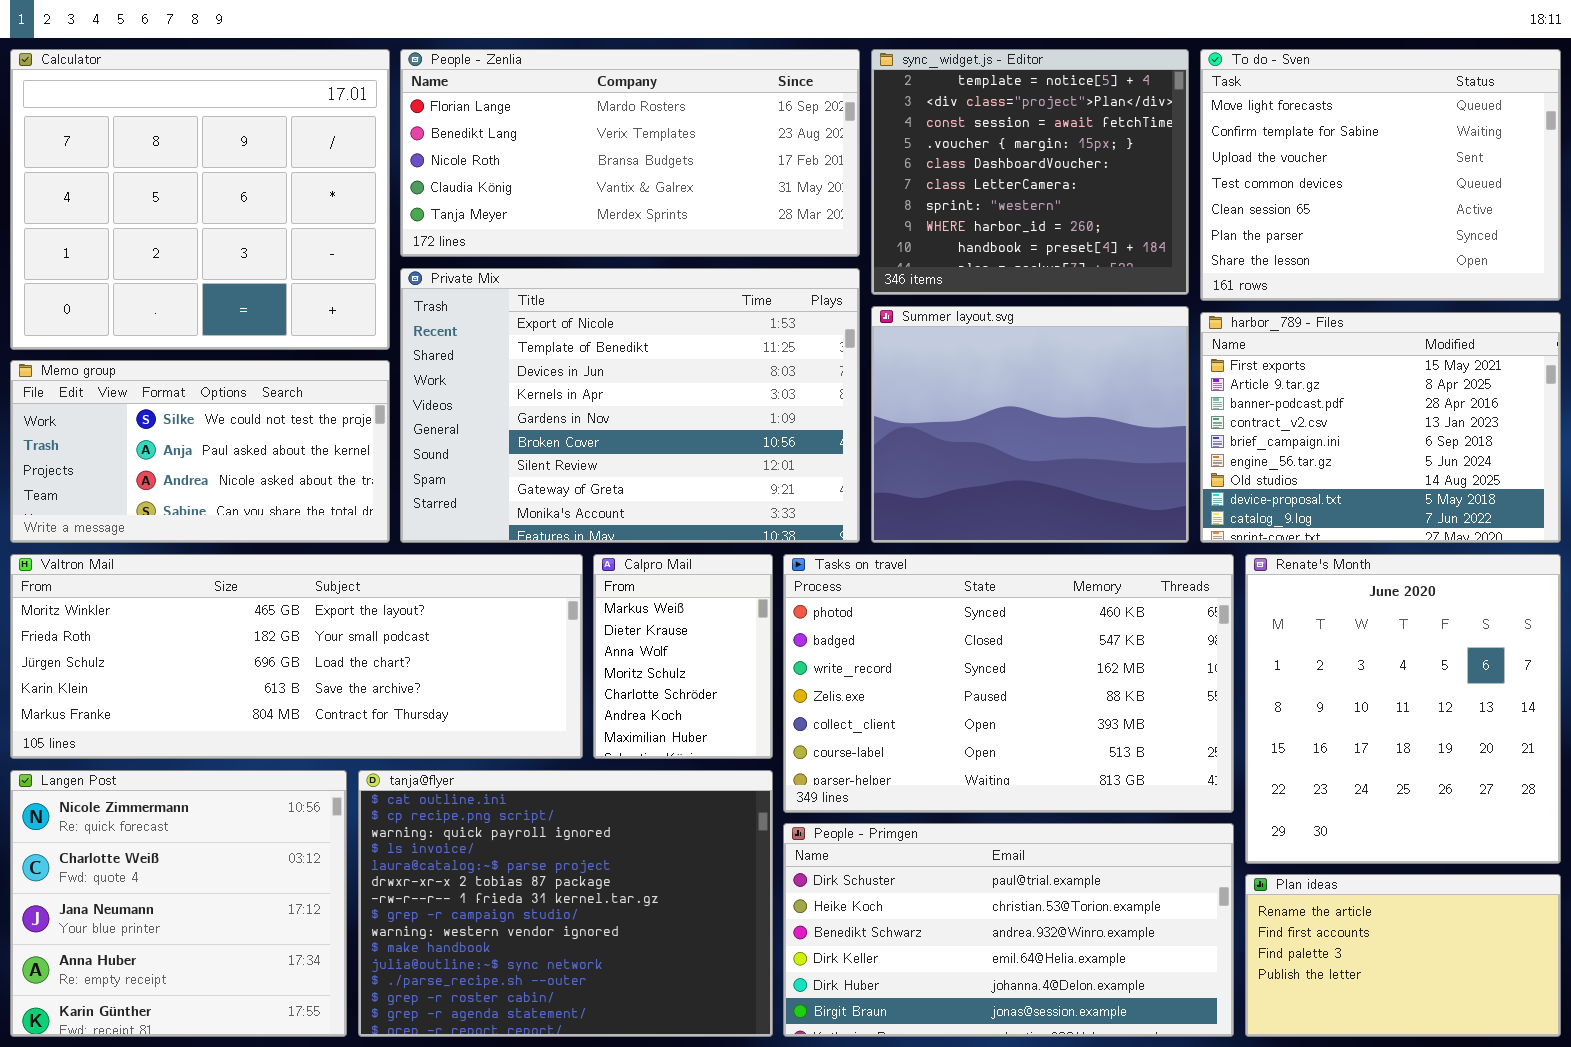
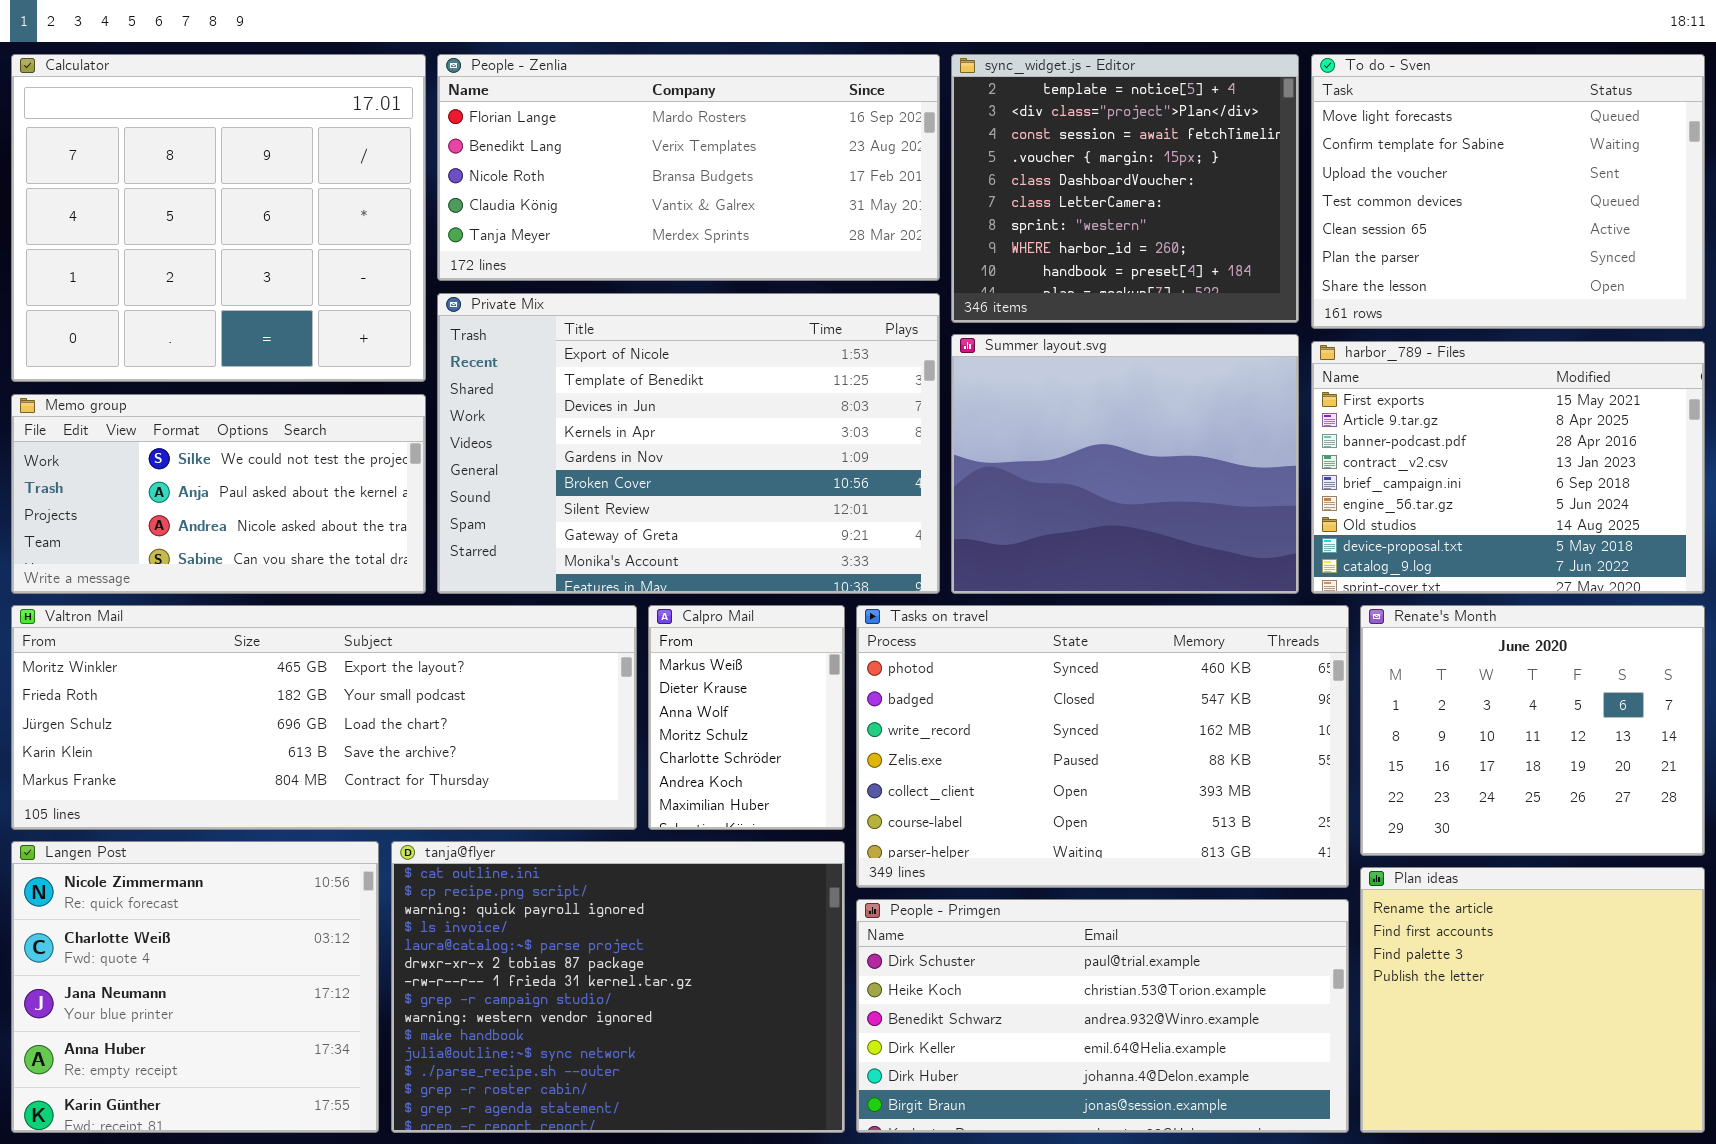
Renate's Month: [1245,554,1561,864] -> [1360,605,1705,856], resized
Plan ideas: [1245,874,1561,1037] -> [1360,867,1705,1133], resized

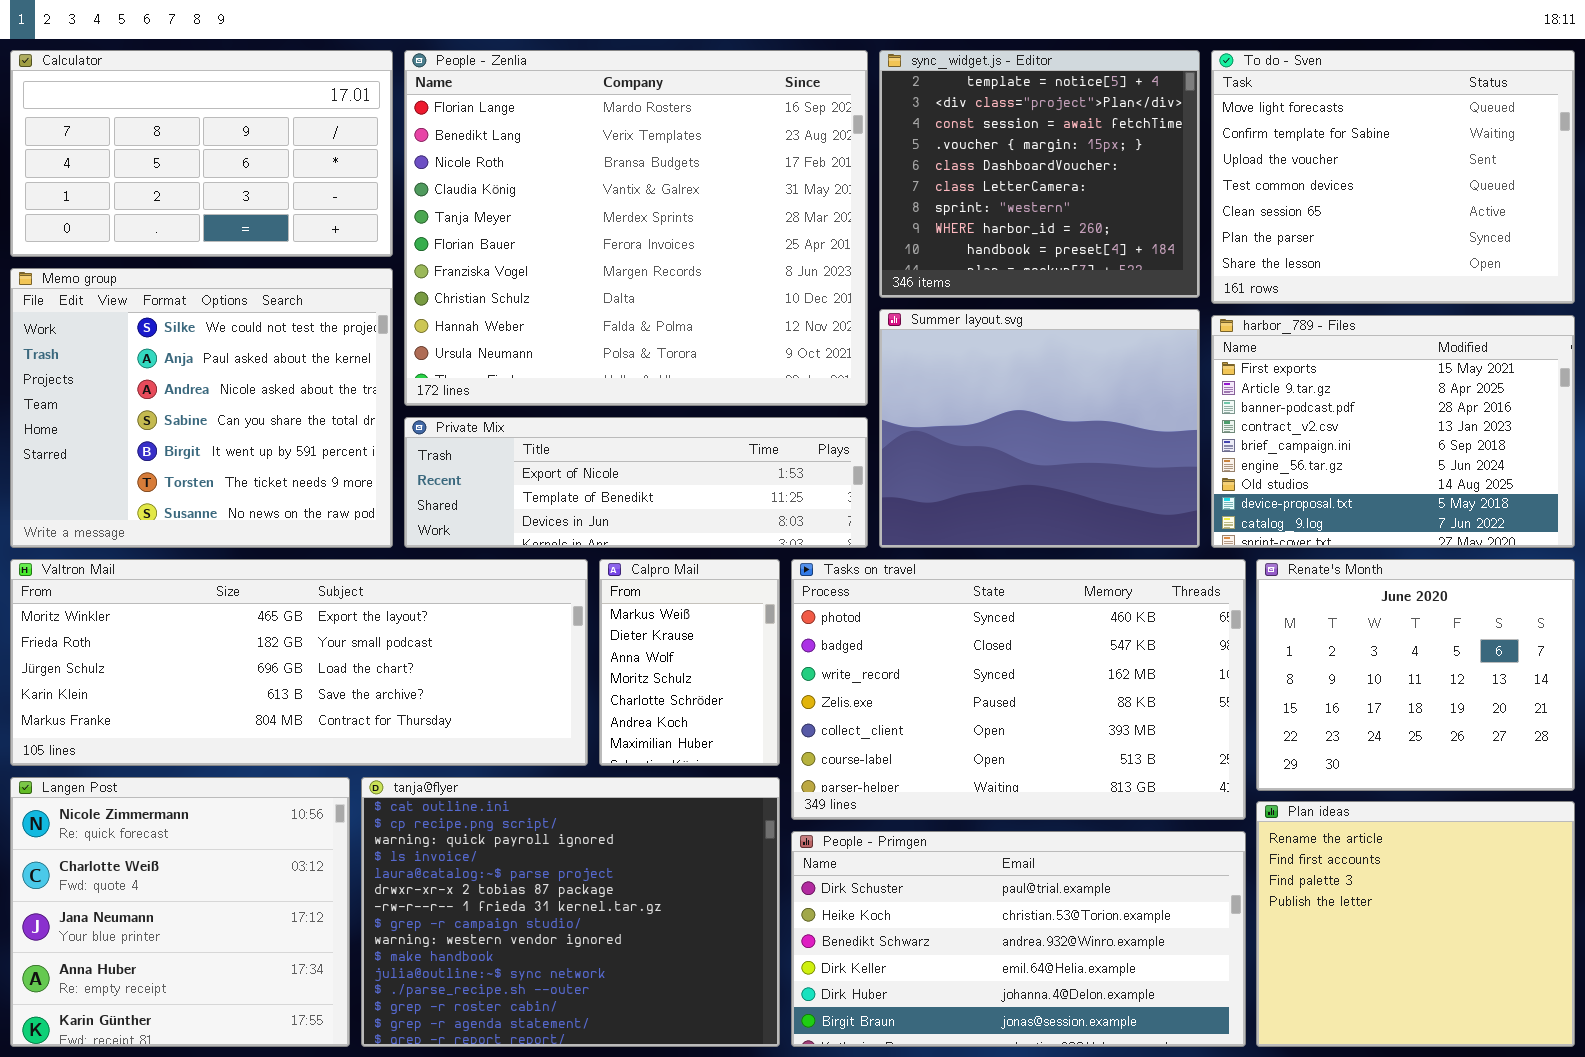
Calculator: [11,54,426,382] -> [10,50,393,257], resized
People - Zenlia: [437,54,940,281] -> [404,50,868,406], resized
Private Mix: [437,293,940,594] -> [404,417,868,548], resized
Memo group: [11,394,426,594] -> [10,268,393,548], resized

